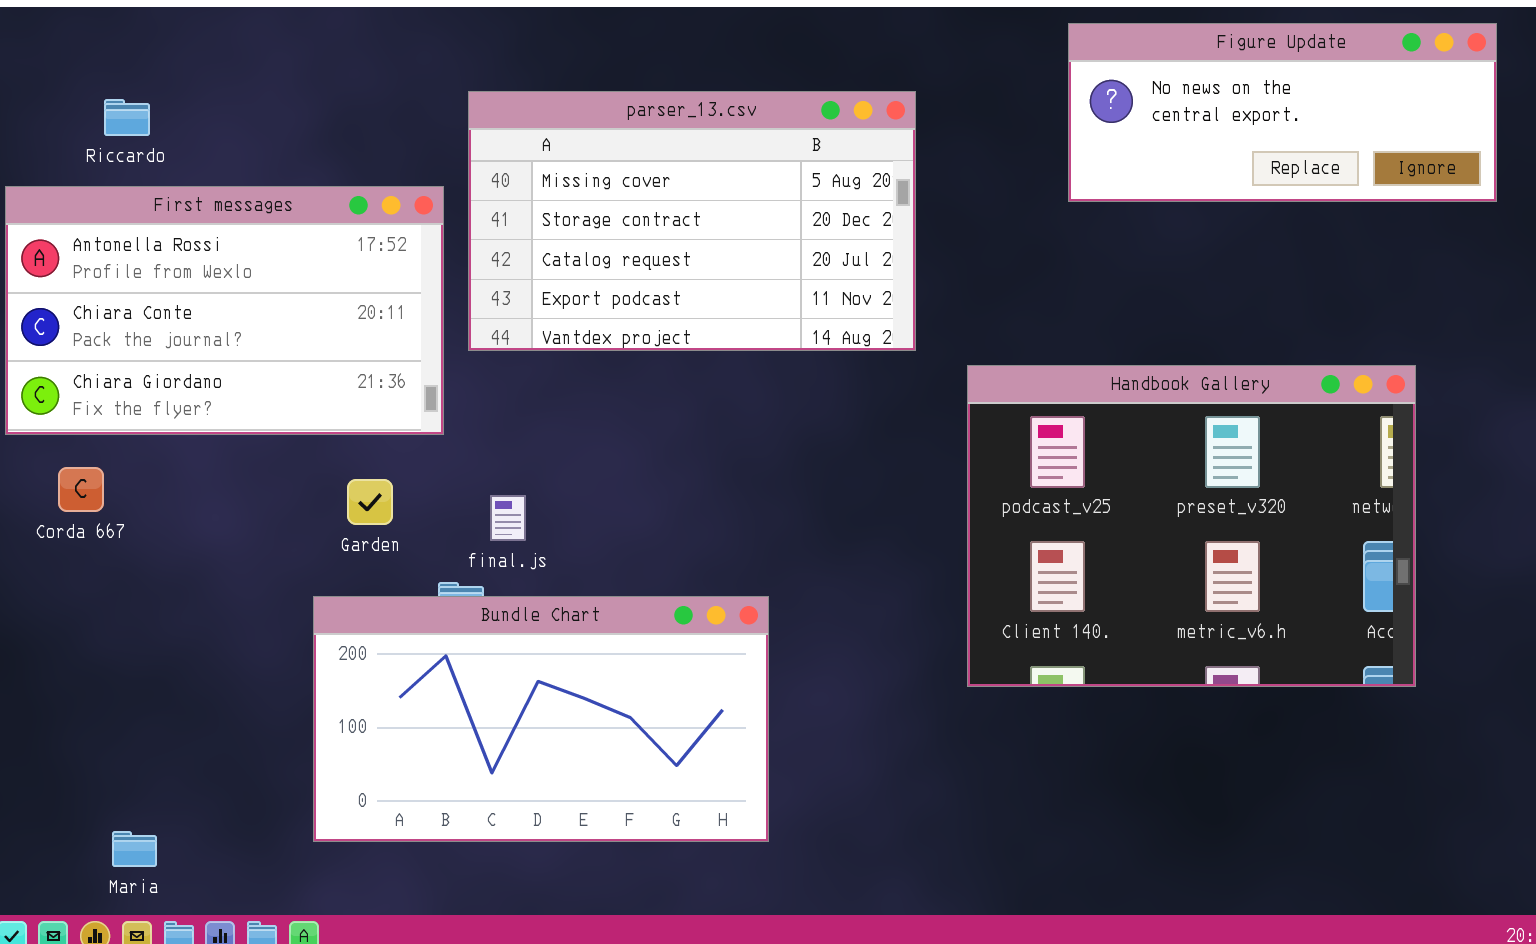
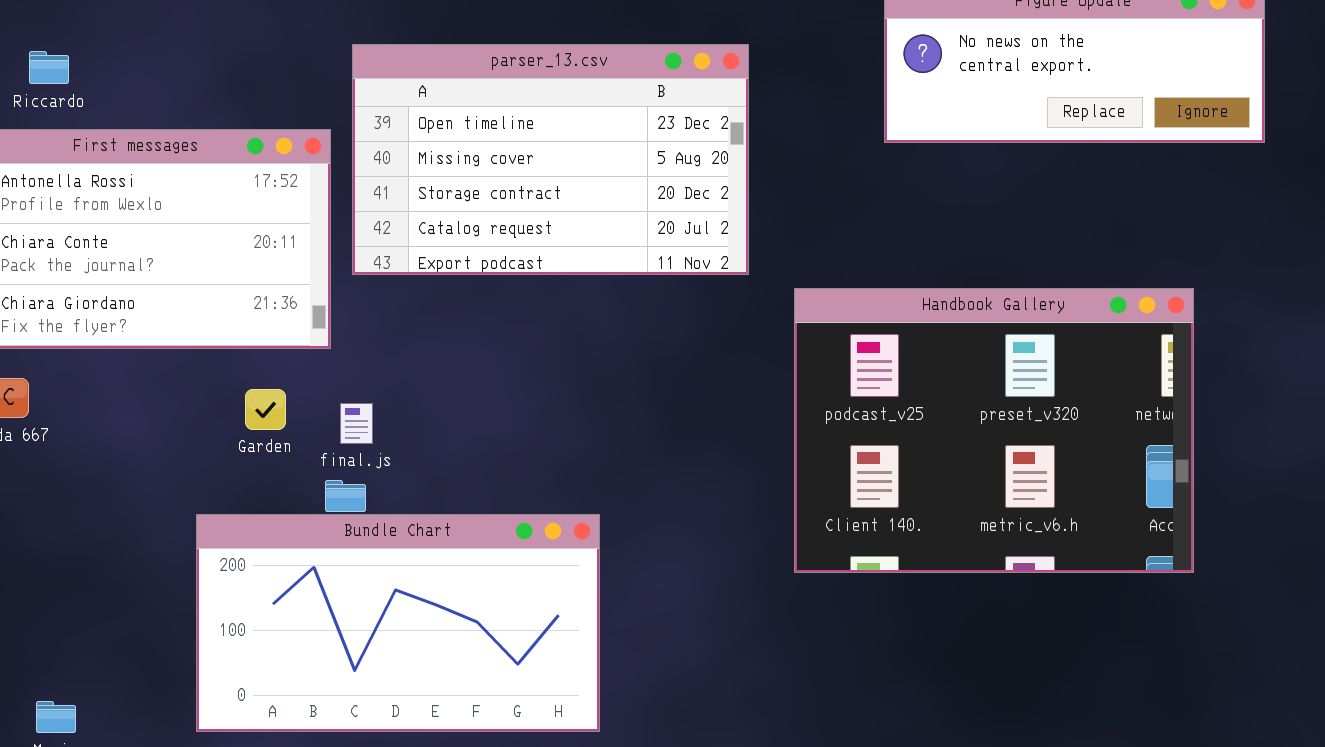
parser_13.csv: [468,91,916,351] -> [352,44,749,275], scrolled up 1 row
final.js: [490,495,526,541] -> [340,403,373,444], moved
Bundle Chart: [313,596,769,842] -> [196,514,600,732], moved

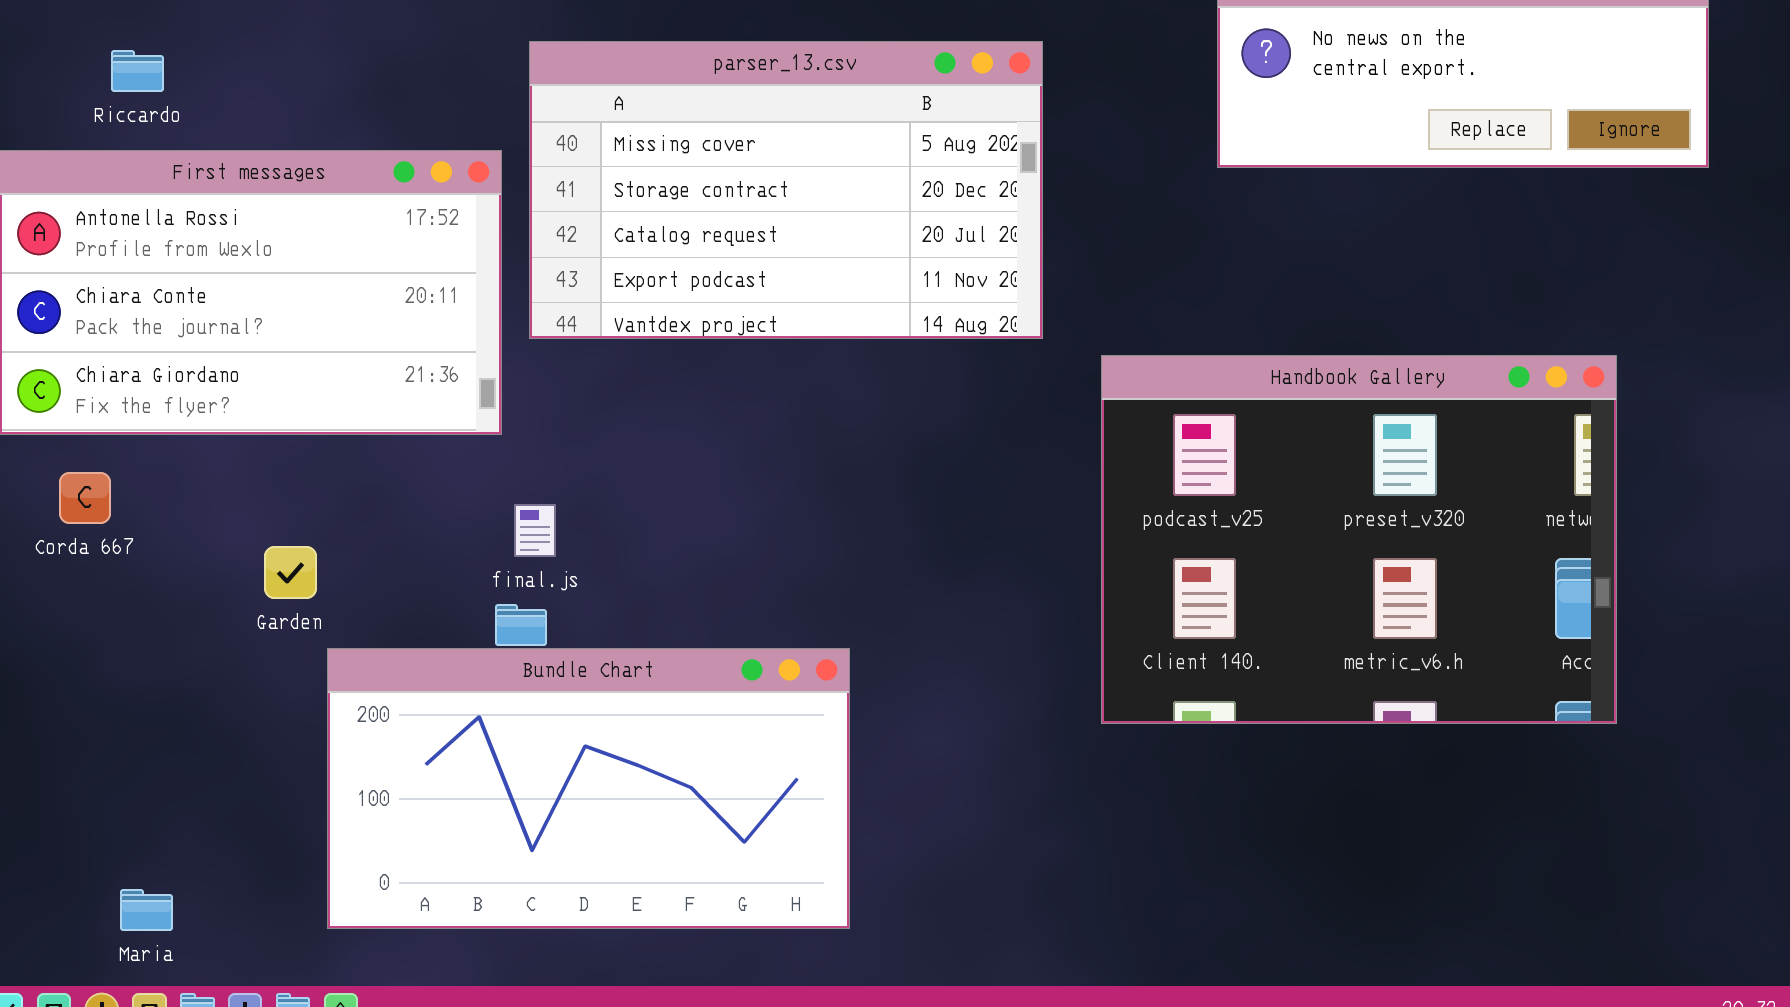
parser_13.csv: [352,44,749,275] -> [529,41,1043,339], scrolled down 1 row
Garden: [245,389,286,430] -> [264,546,317,599], moved

